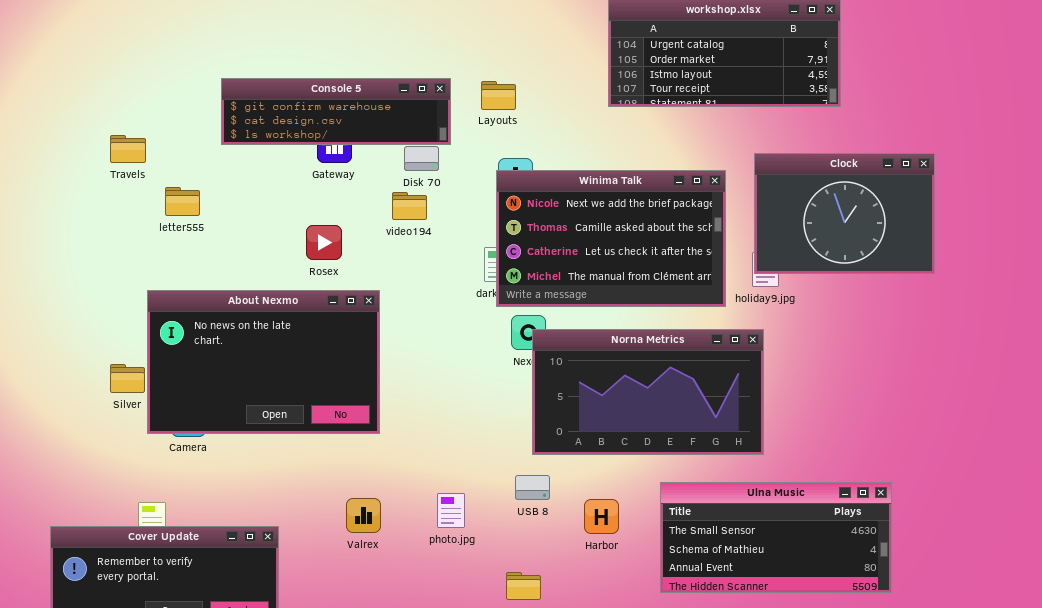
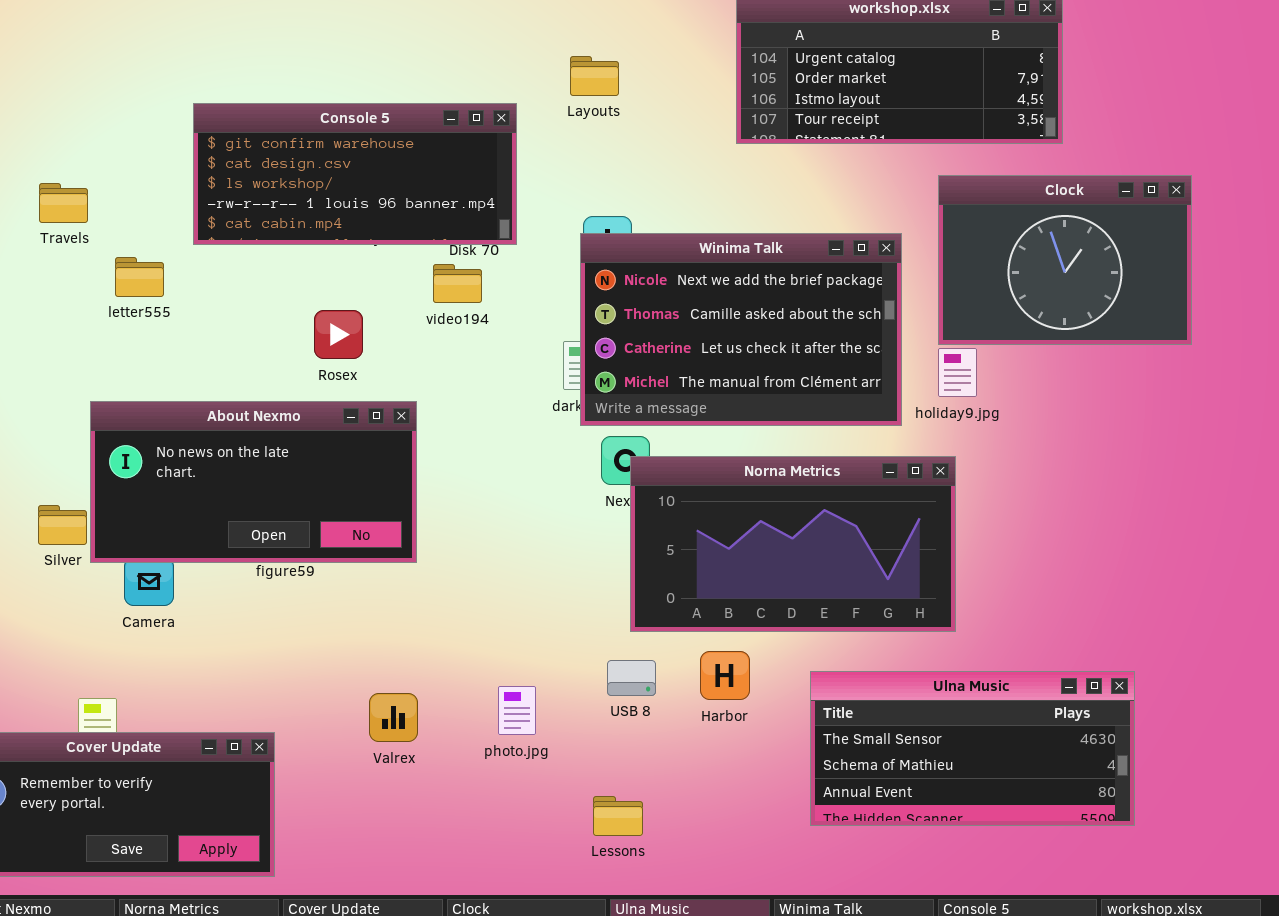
Console 5: [221,78,451,145] -> [193,103,517,245], resized
Layouts: [481,81,516,110] -> [570,56,619,96], moved
Clock: [754,153,935,274] -> [938,175,1192,345], moved
About Nexmo: [147,290,380,434] -> [90,401,417,563], resized
Harbor: [584,499,619,534] -> [700,651,750,700], moved

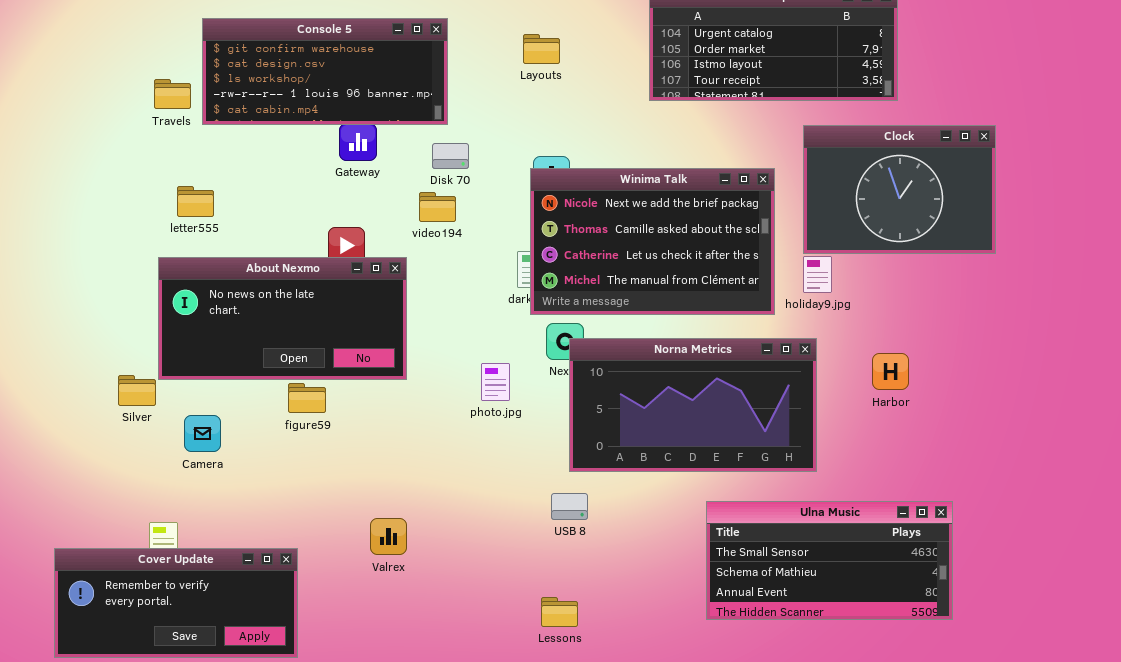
Console 5: [193,103,517,245] -> [202,18,448,125], moved
Travels: [39,183,88,223] -> [154,79,191,109], moved
About Nexmo: [90,401,417,563] -> [158,257,407,380], moved
Harbor: [700,651,750,700] -> [872,353,909,390], moved
photo.jpg: [498,686,536,735] -> [481,363,510,401], moved

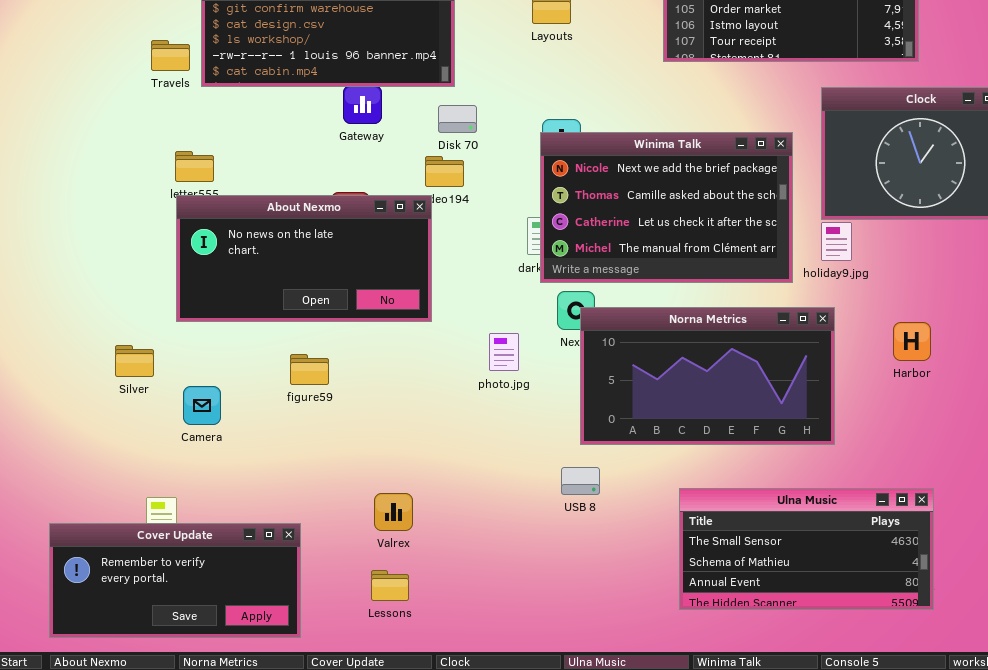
About Nexmo: [158,257,407,380] -> [176,195,432,322], moved
Ulna Music: [706,501,953,620] -> [679,488,934,610], moved
Lessons: [541,597,578,627] -> [371,570,409,601], moved

